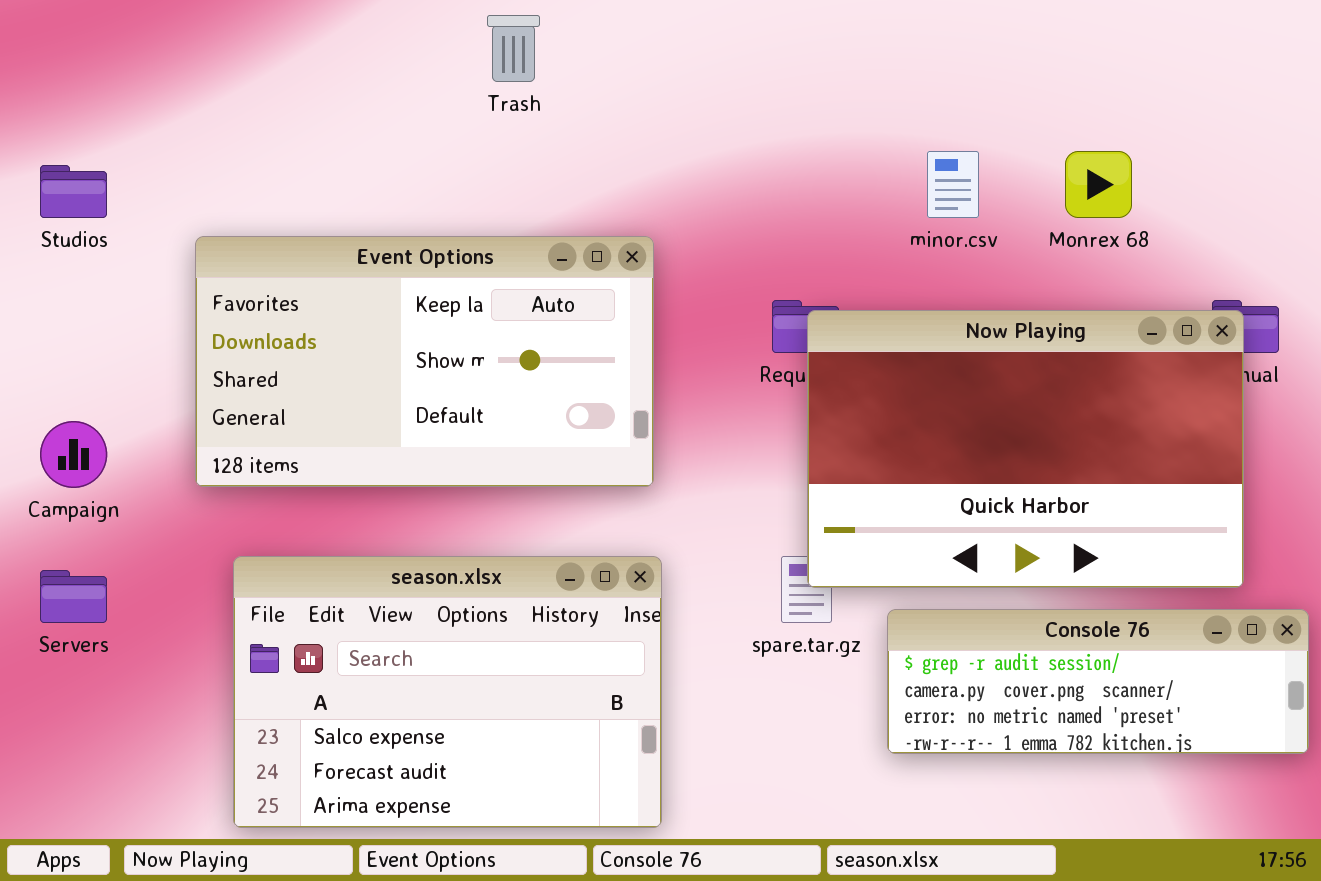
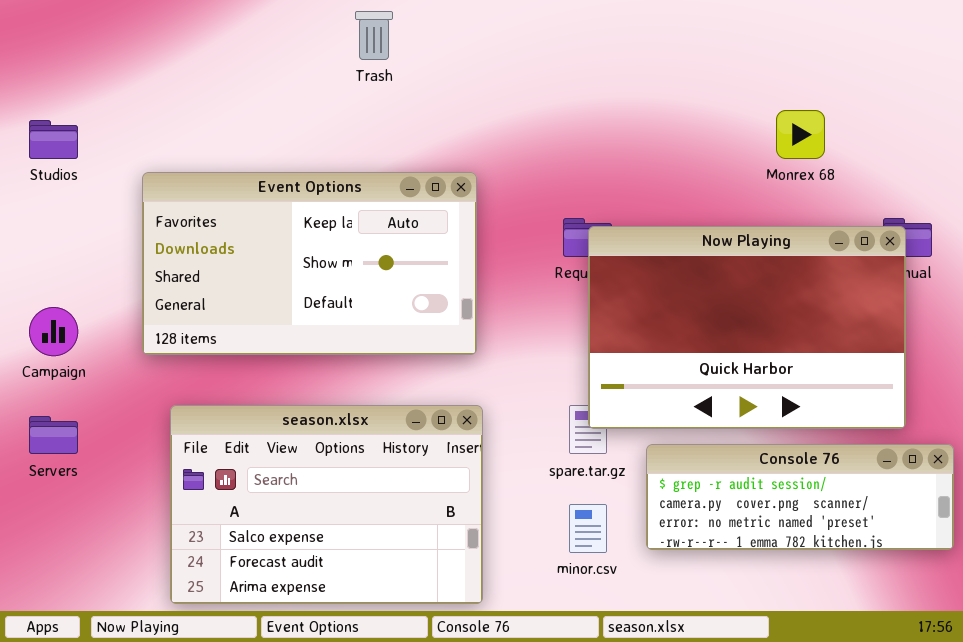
minor.csv: [927,151,979,218] -> [569,504,607,553], moved

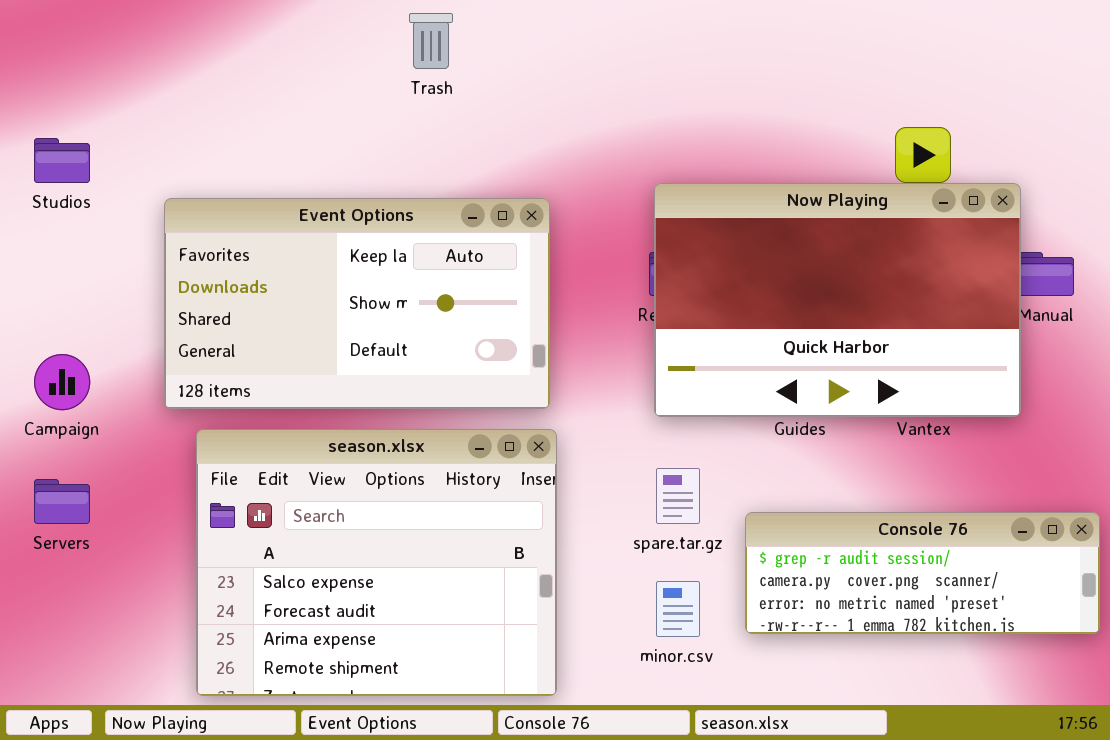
Now Playing: [588,226,906,429] -> [654,183,1021,417], moved
season.xlsx: [170,405,483,604] -> [196,429,557,696], resized

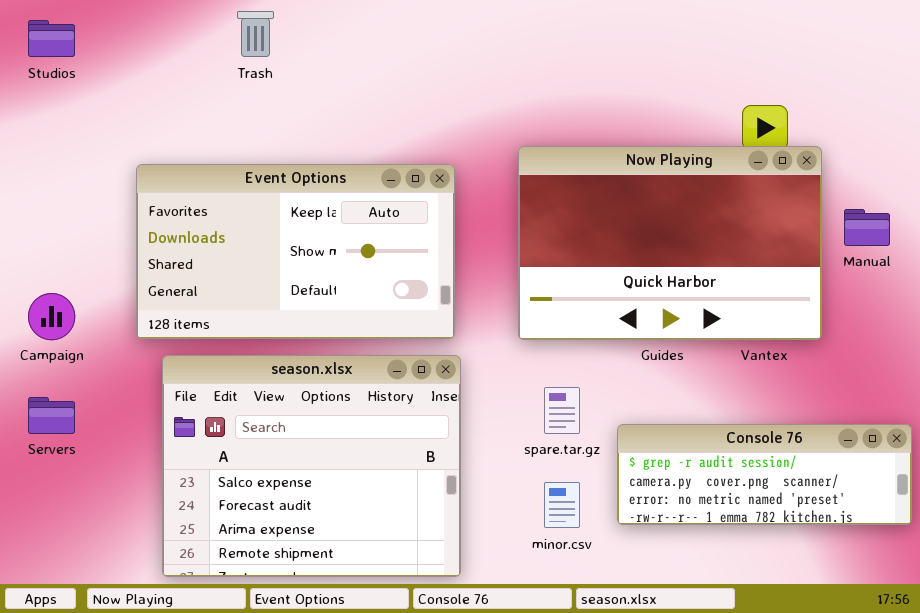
Trash: [409,13,453,69] -> [237,11,274,57], moved
Studios: [34,138,90,183] -> [28,20,75,57], moved
Now Playing: [654,183,1021,417] -> [518,146,822,340], moved

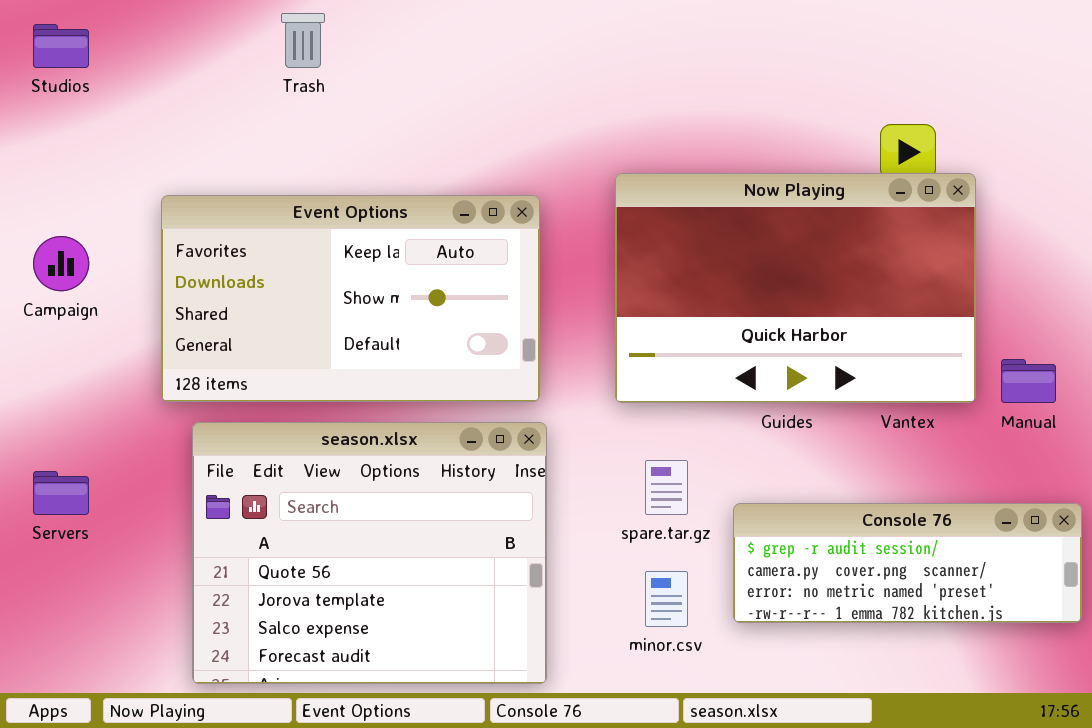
Manual: [844,209,890,246] -> [1001,359,1056,403], moved
Campaign: [28,293,75,340] -> [33,236,89,291], moved
season.xlsx: [162,355,461,577] -> [192,422,547,684], scrolled up 2 rows

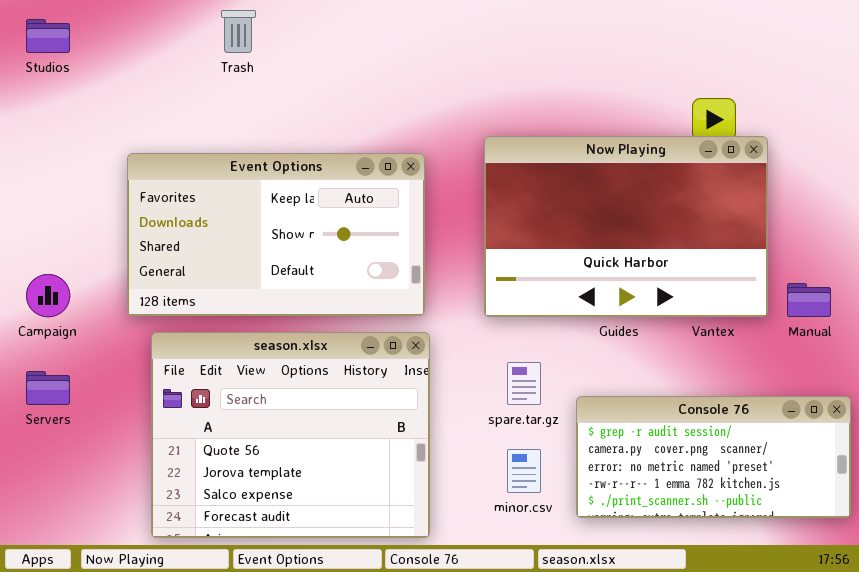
Campaign: [33,236,89,291] -> [26,274,70,317], moved
Console 76: [733,503,1082,623] -> [576,396,851,518], resized

